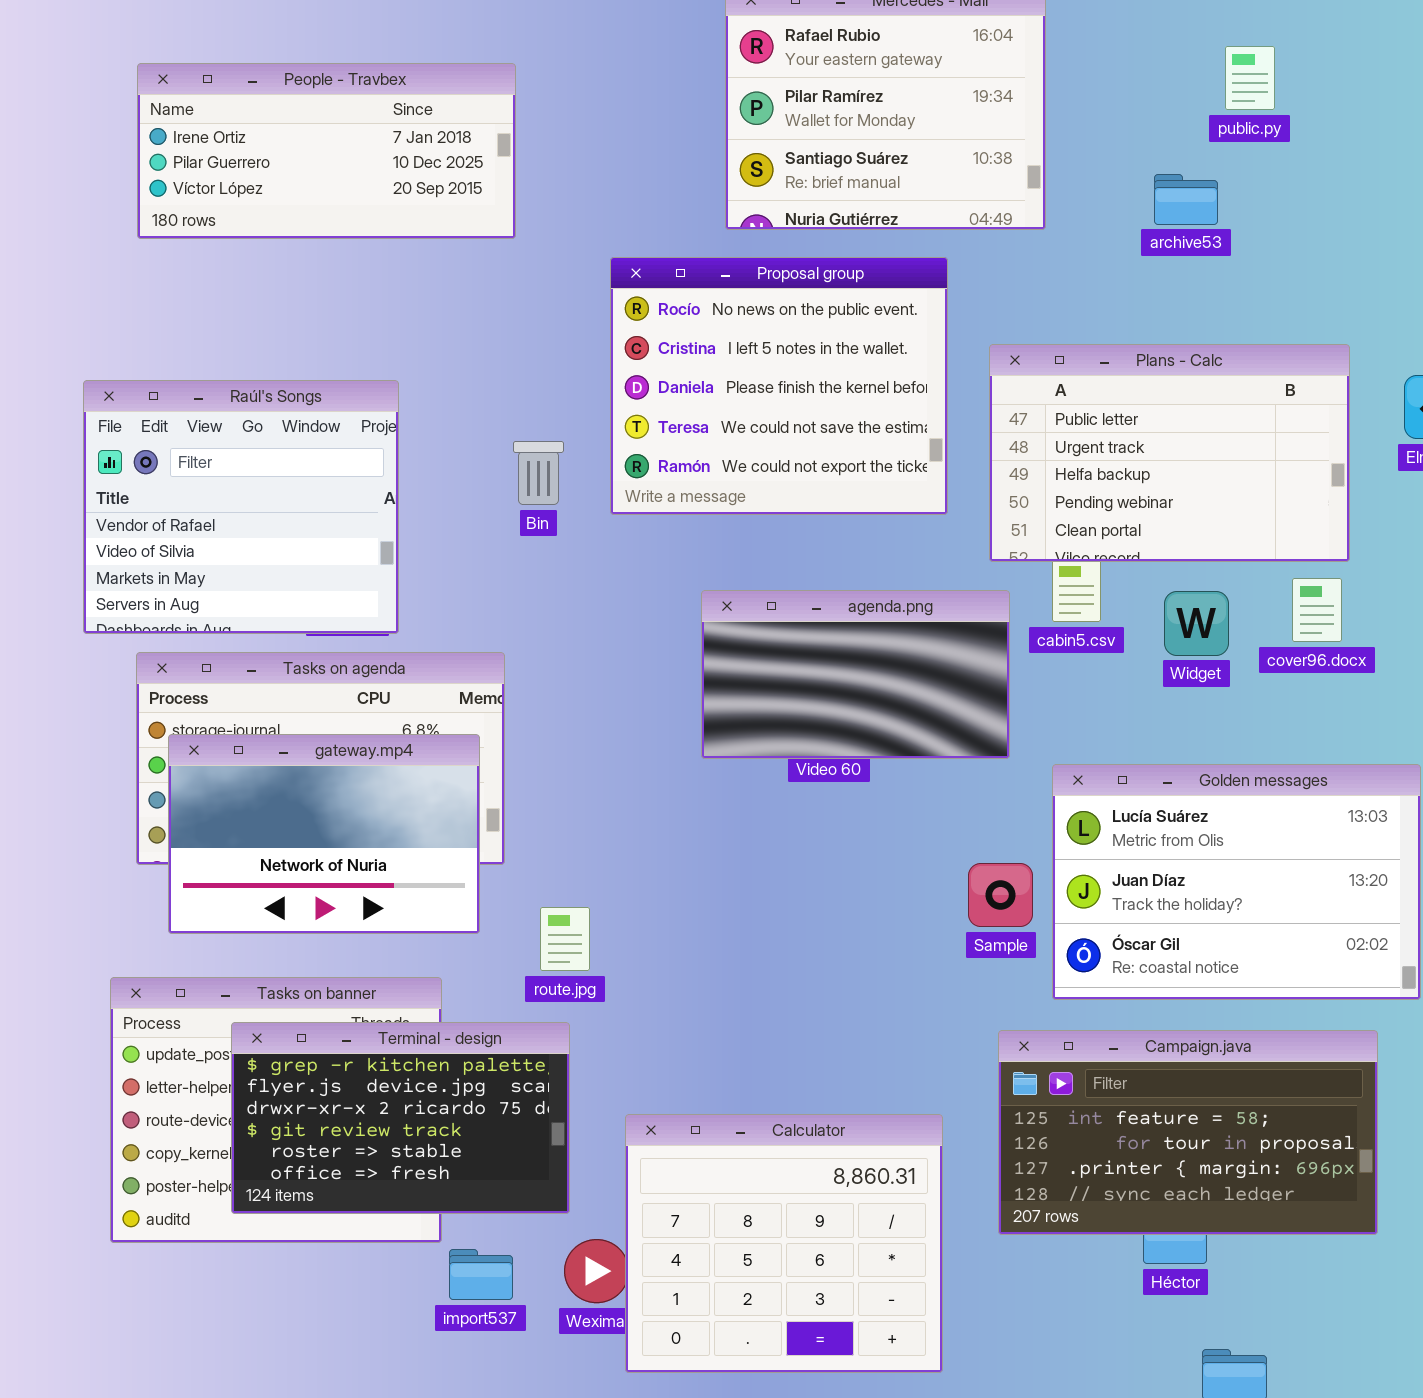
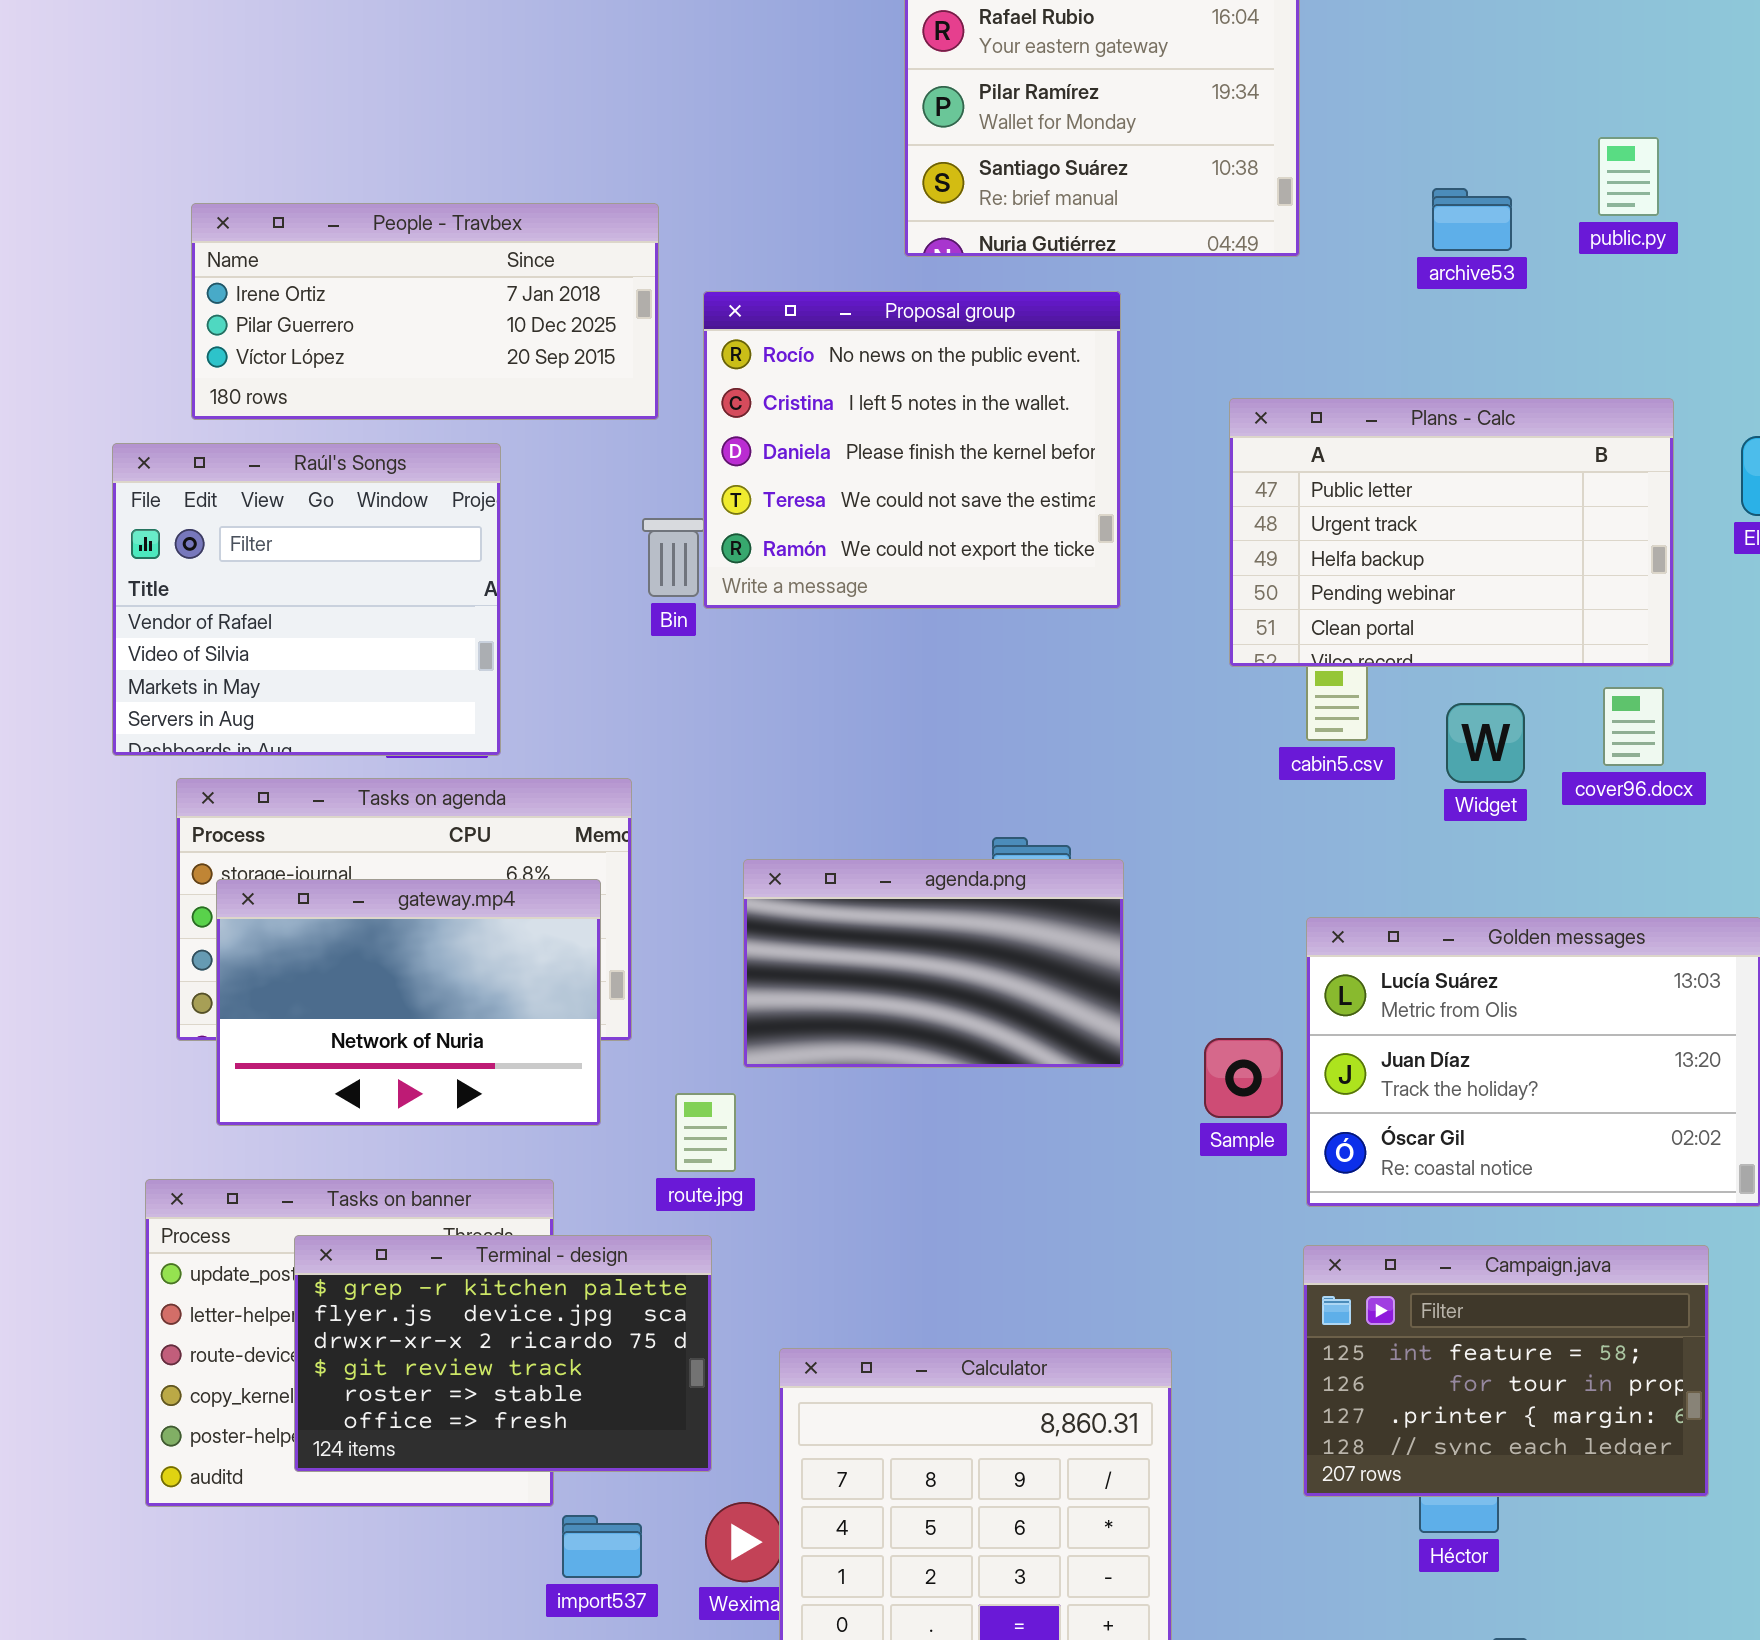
public.py: [1225,46,1275,110] -> [1598,137,1659,216], moved
People - Travbex: [137,63,516,239] -> [191,203,659,420], moved
Proposal group: [610,257,948,515] -> [703,291,1121,609], moved
agenda.png: [701,590,1010,759] -> [743,859,1124,1068], moved
Campaign.java: [998,1030,1378,1235] -> [1303,1245,1709,1497], resized

